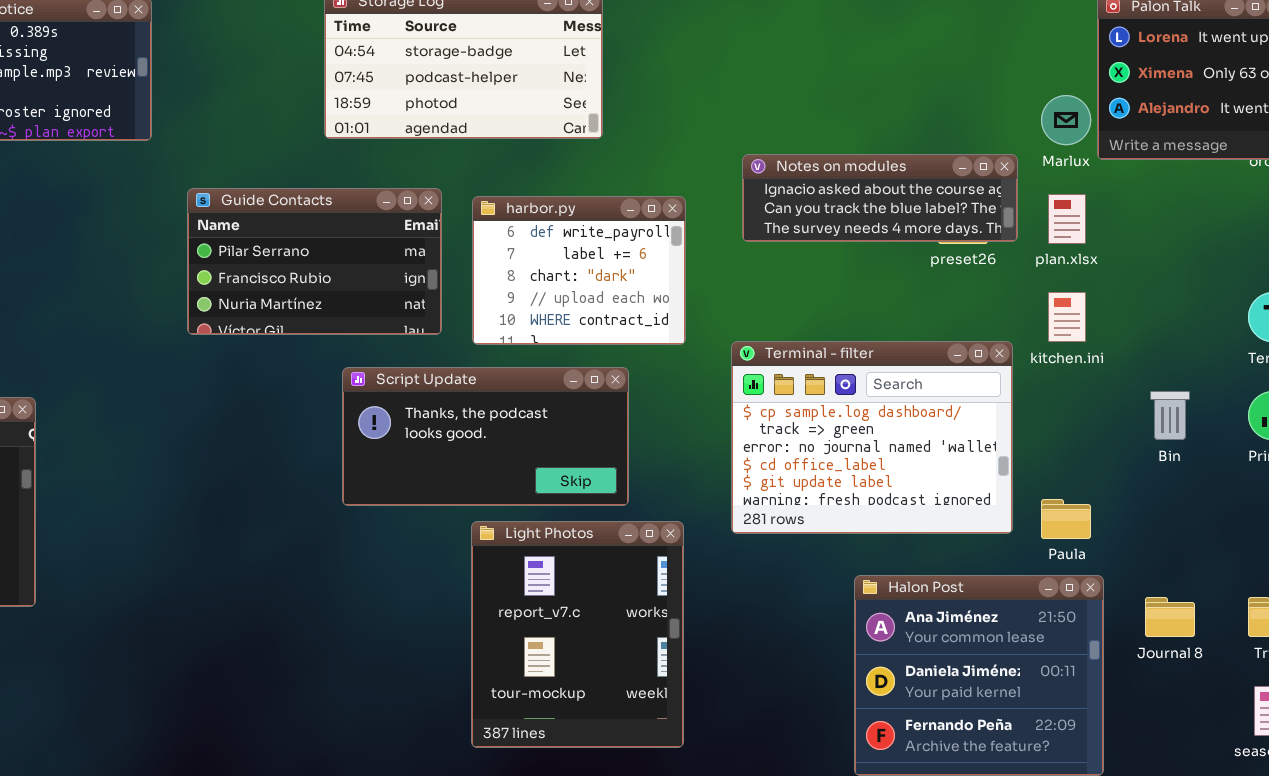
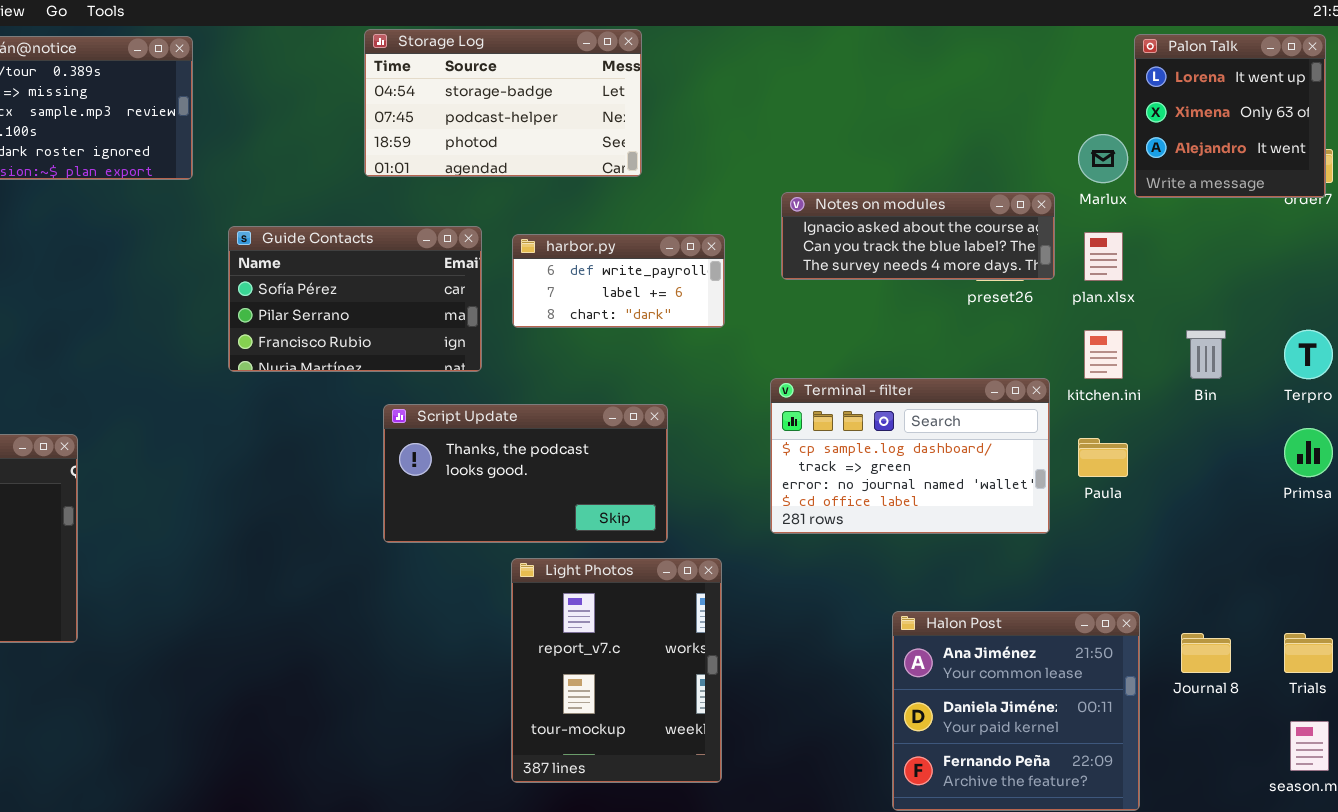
Guide Contacts: [187,188,442,335] -> [228,226,482,372], scrolled up 1 row
harbor.py: [472,196,686,345] -> [512,234,725,328], resized
Terminal - filter: [731,341,1013,534] -> [770,378,1050,534], resized
Bin: [1150,391,1190,440] -> [1186,330,1226,379], moved
Paula: [1041,499,1091,539] -> [1078,438,1128,477], moved

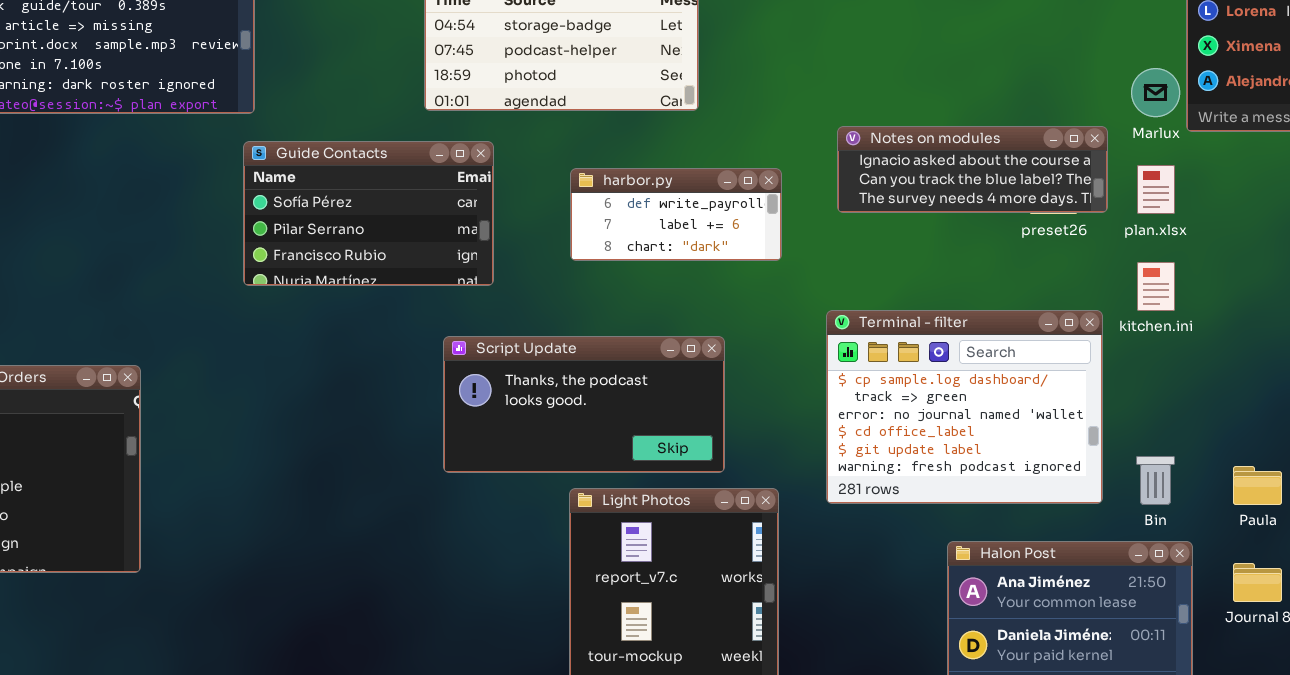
Guide Contacts: [228,226,482,372] -> [243,141,494,286], moved
Bin: [1186,330,1226,379] -> [1136,456,1175,505], moved
Terminal - filter: [770,378,1050,534] -> [826,310,1103,504], resized
Paula: [1078,438,1128,477] -> [1233,466,1282,505], moved

